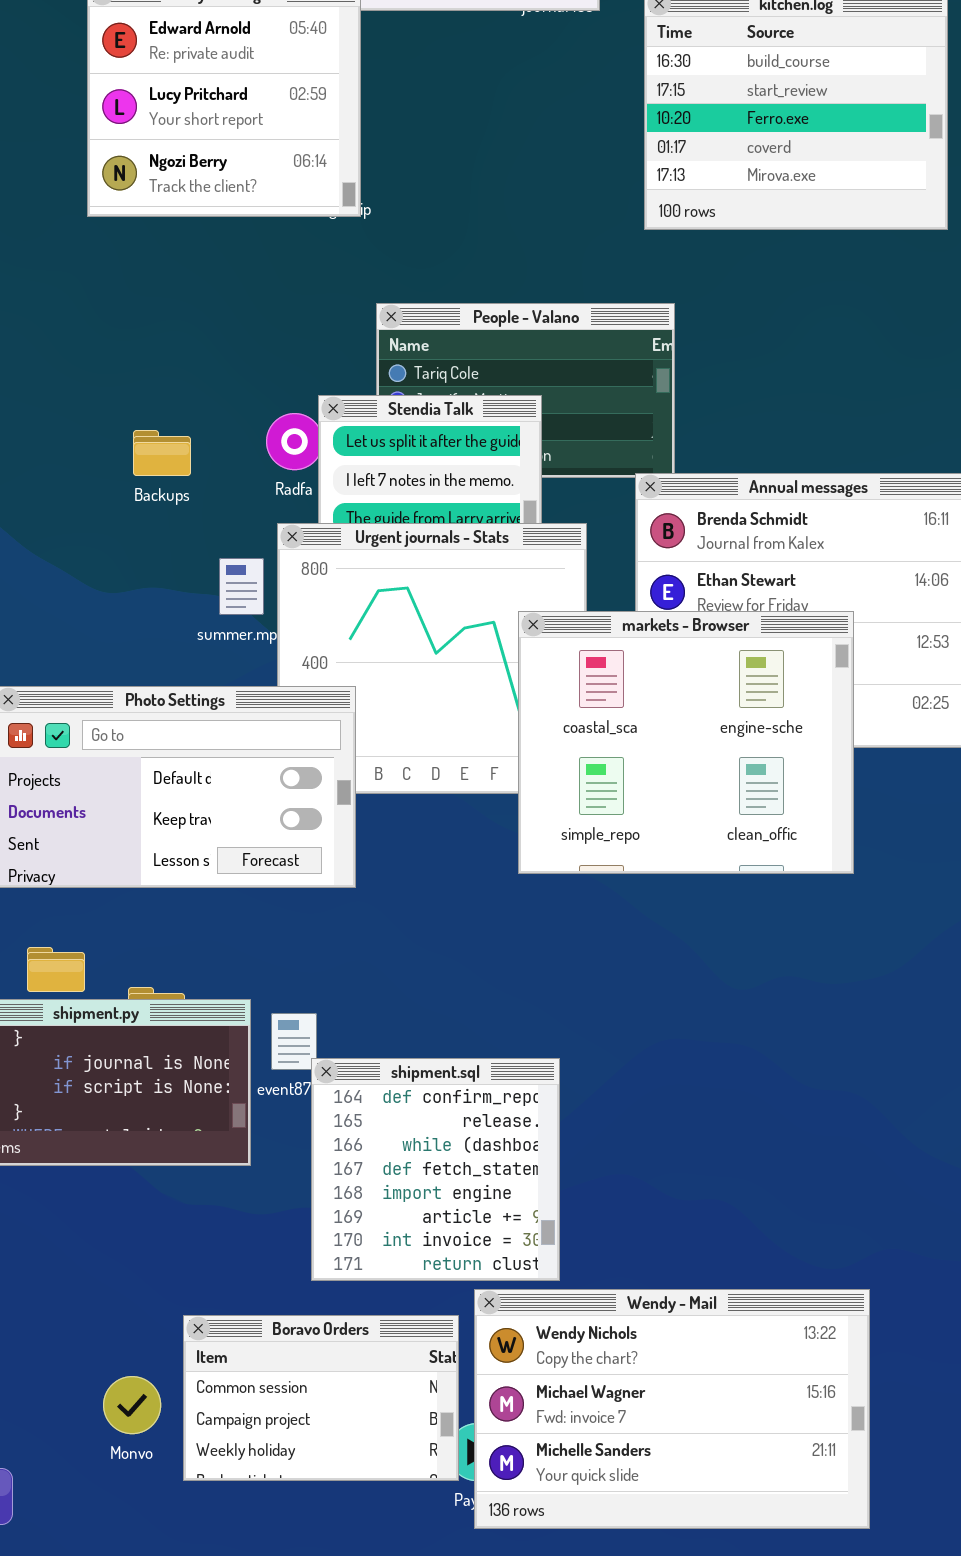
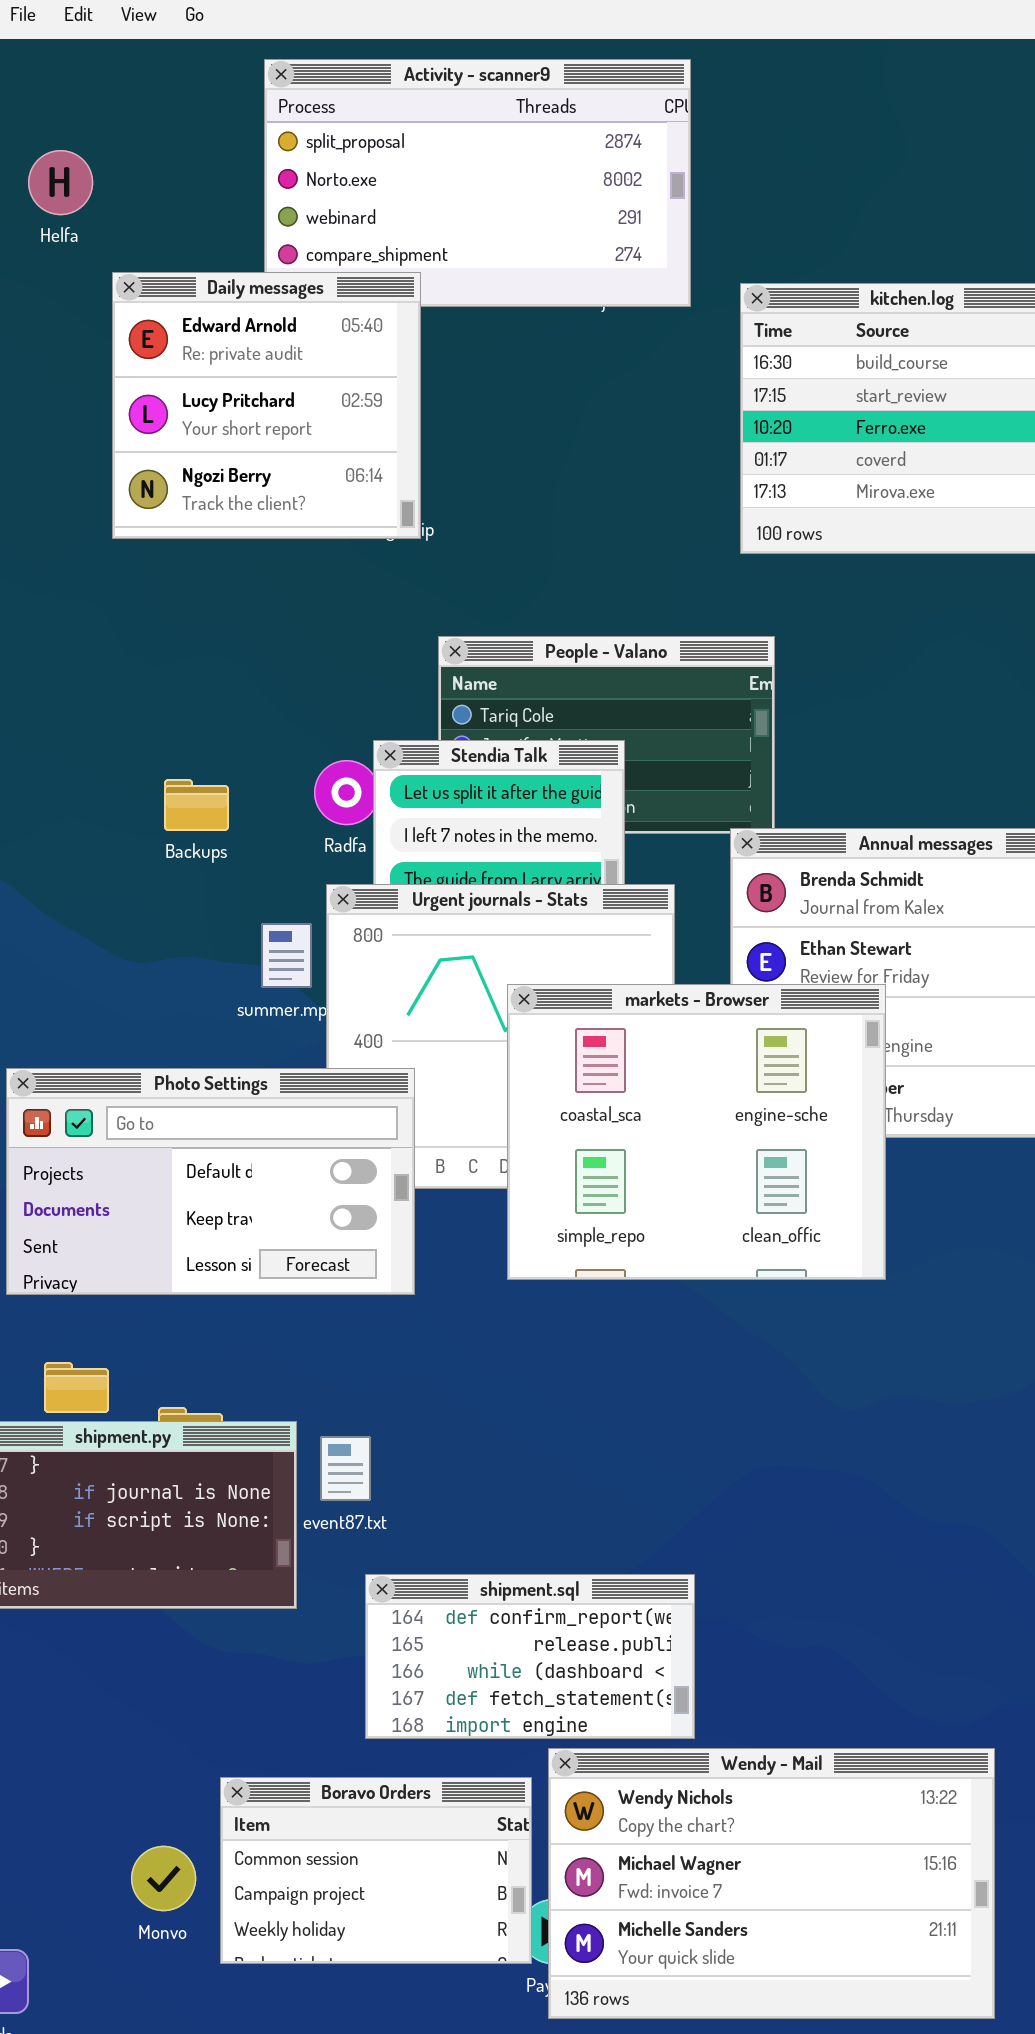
markets - Browser: [518,611,854,874] -> [507,984,886,1280], moved
shipment.sql: [311,1058,560,1281] -> [365,1574,695,1739], resized

